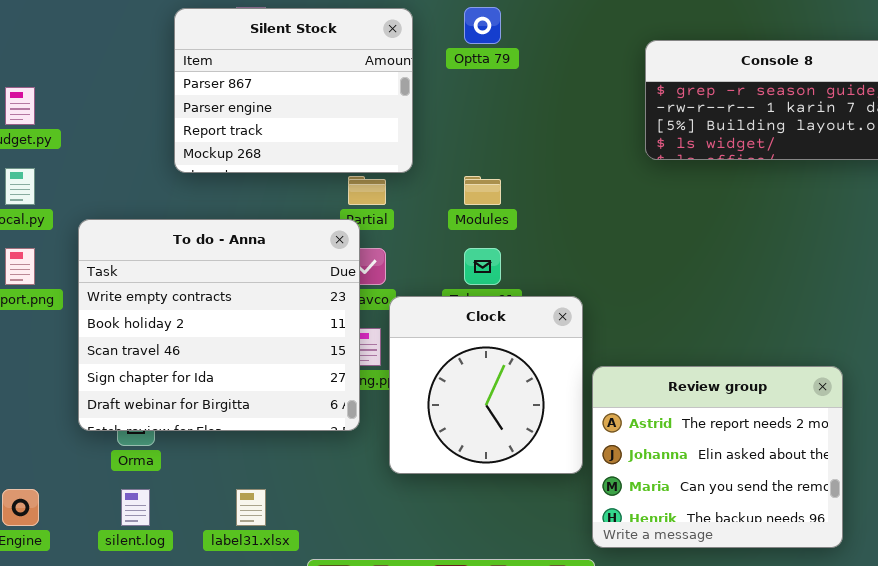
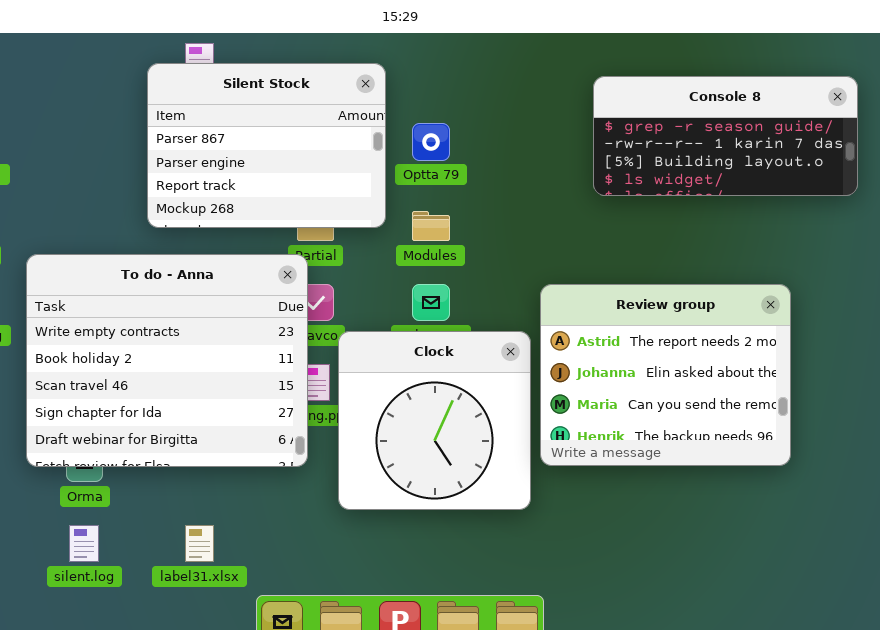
Optta 79: [464,7,501,44] -> [412,123,450,161], moved
Silent Stock: [174,8,413,173] -> [147,63,386,228], moved
Review group: [592,366,843,548] -> [540,284,791,466], moved

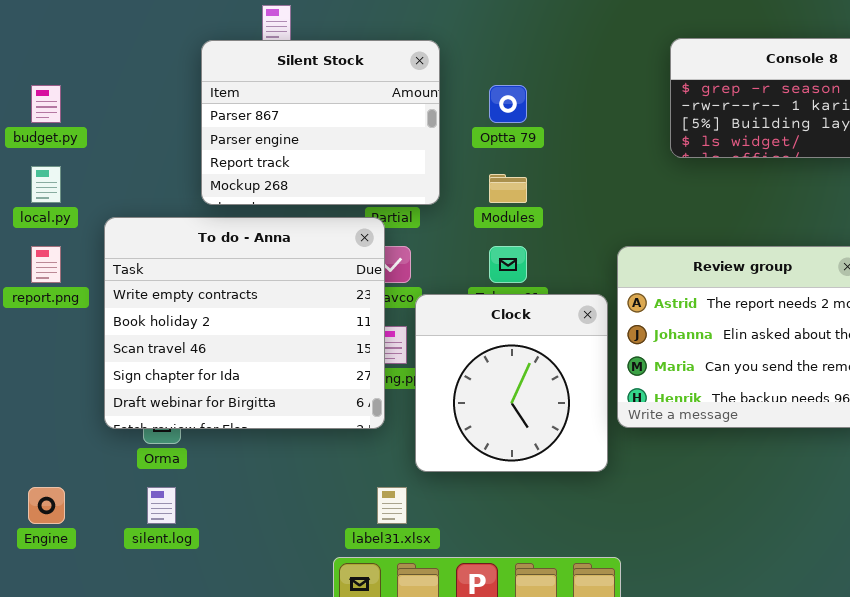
Silent Stock: [147,63,386,228] -> [201,40,440,205], moved
label31.xlsx: [185,525,214,562] -> [377,487,407,524], moved

